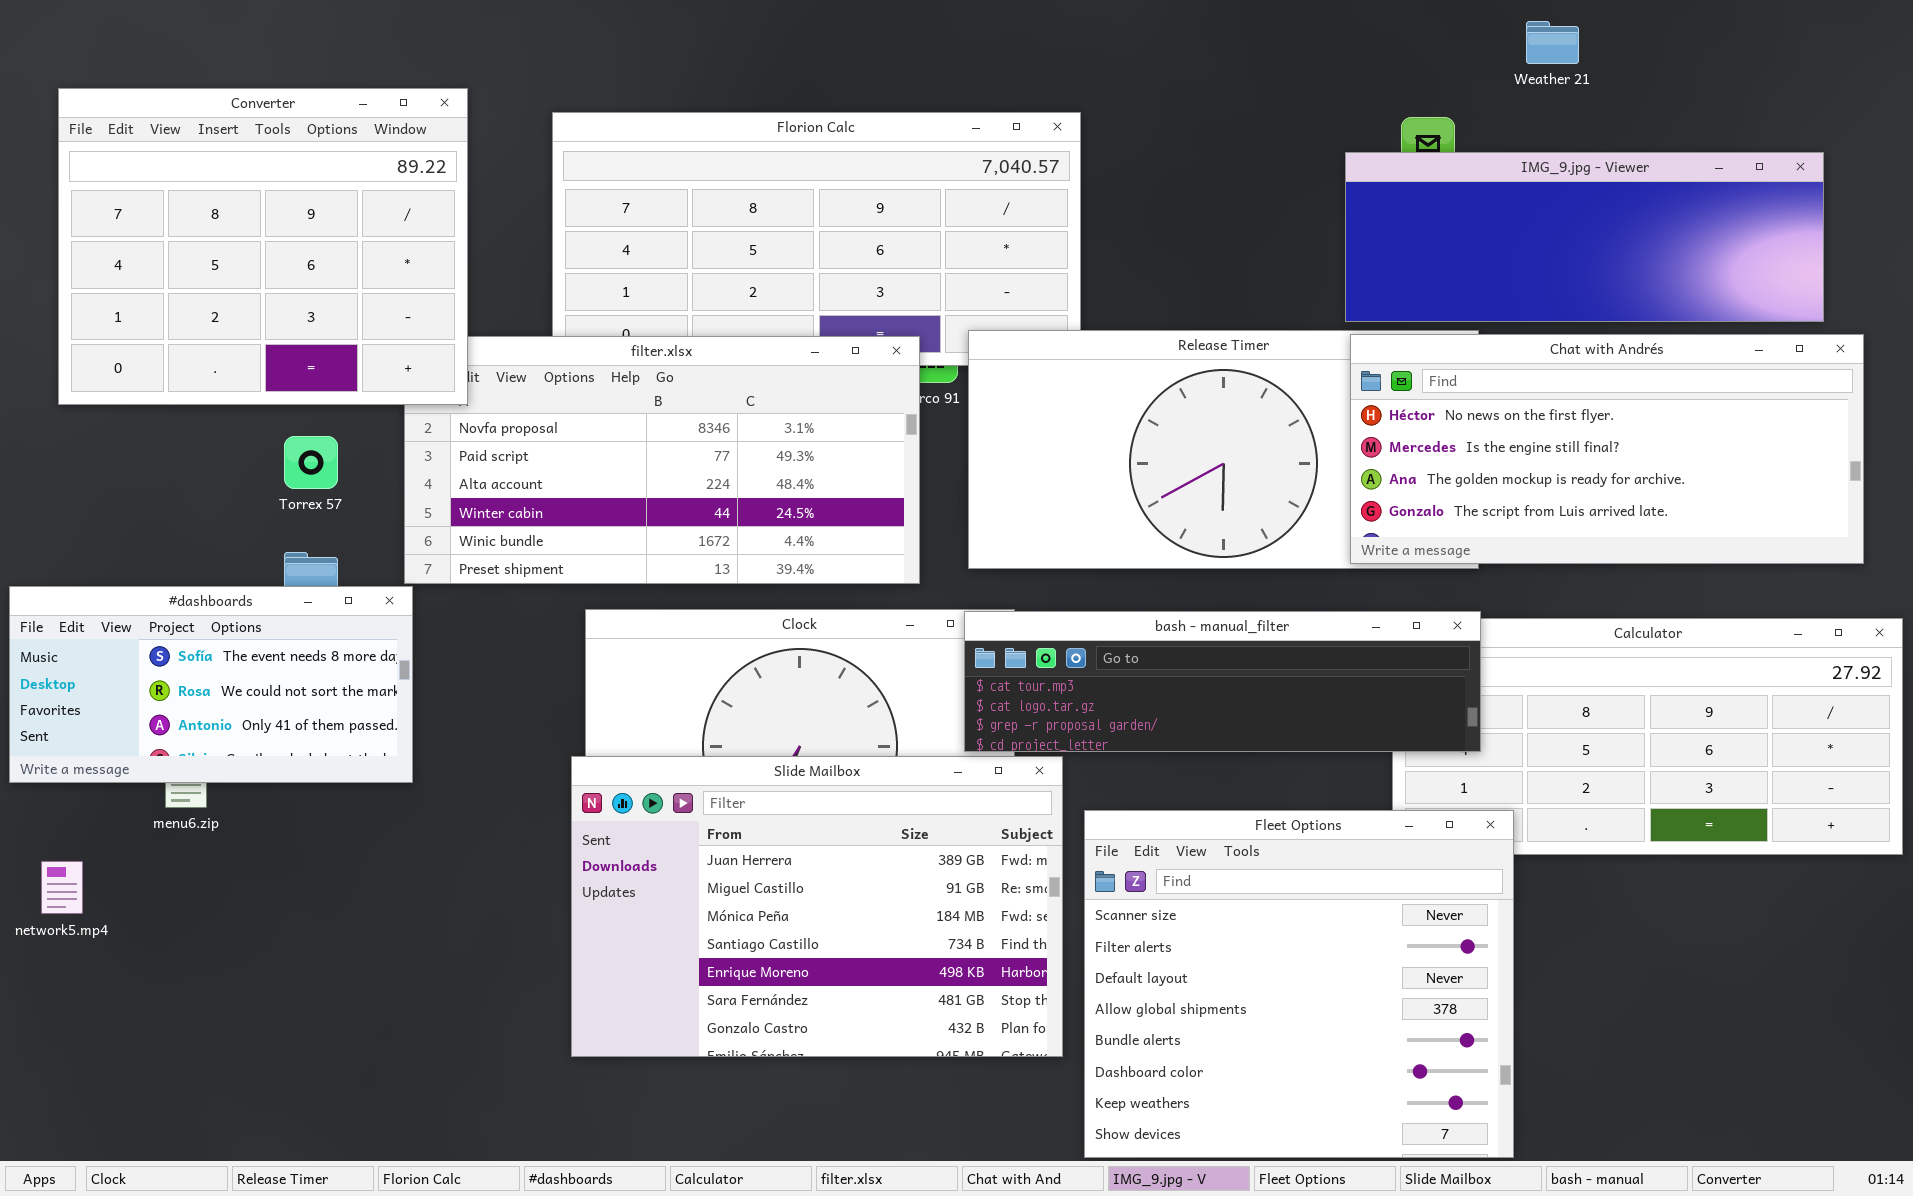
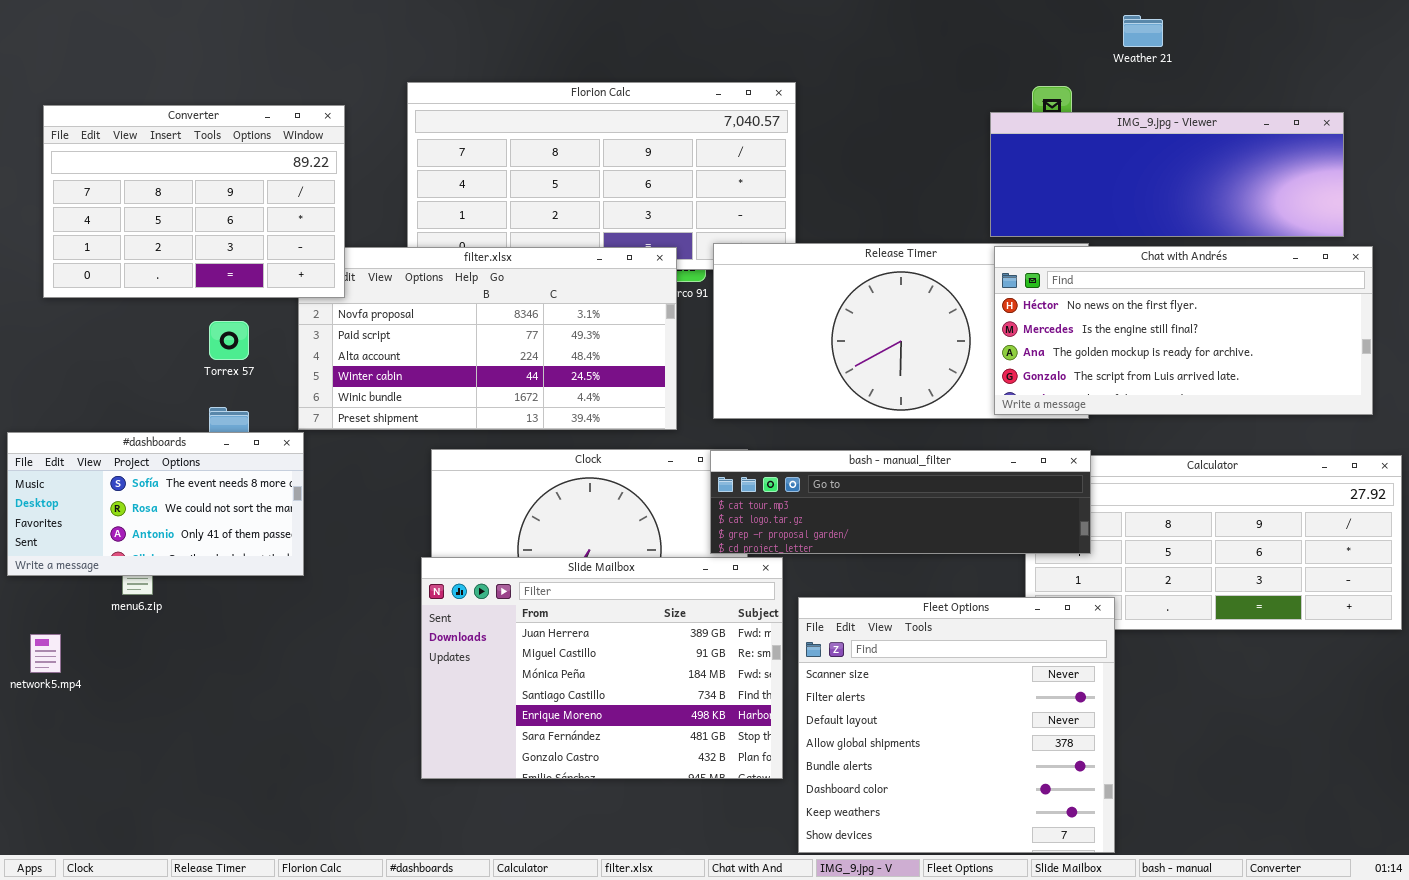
Converter: [58,88,468,405] -> [43,105,345,298], resized

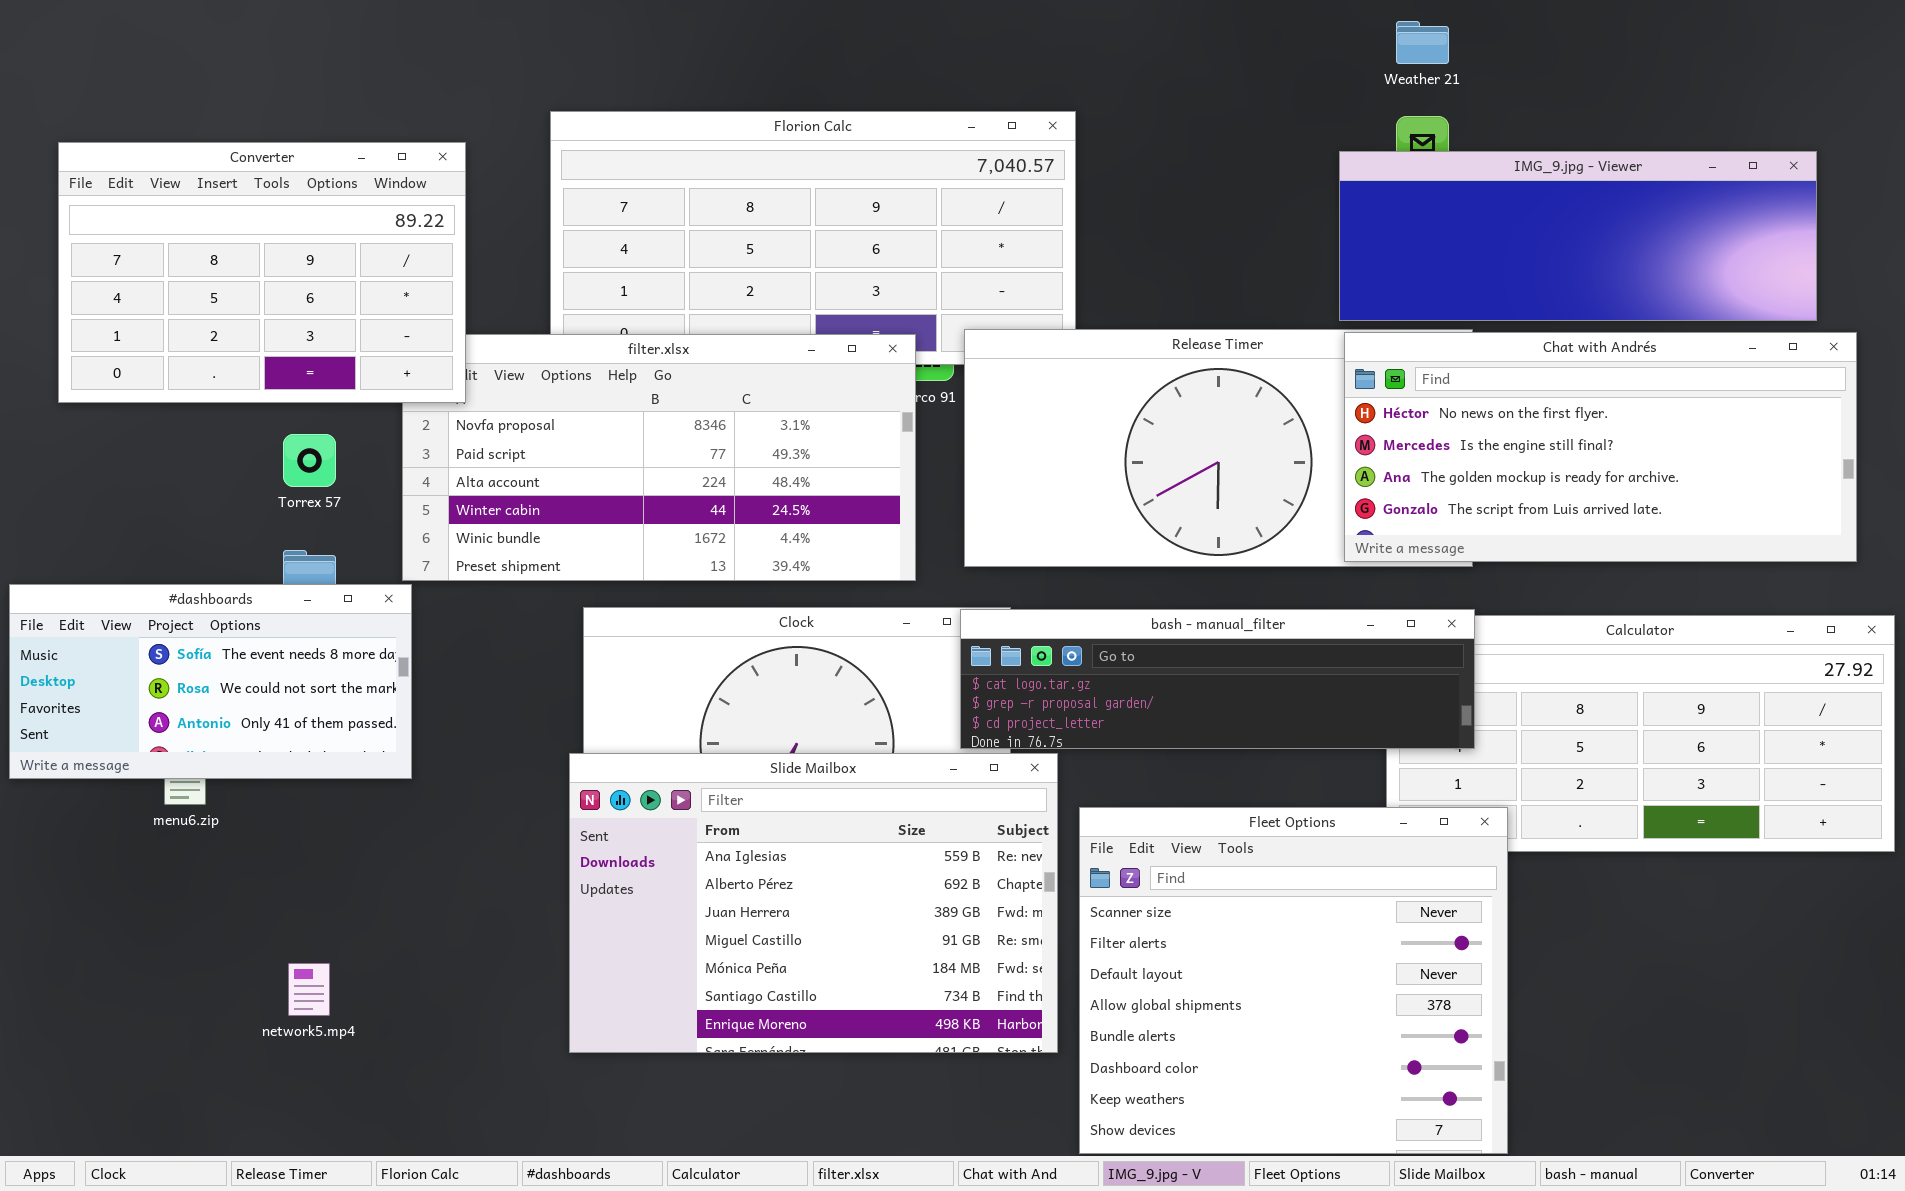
Weather 21: [1123,15,1163,47] -> [1396,21,1449,64], moved
bash - manual_filter: [710,450,1091,554] -> [960,609,1475,749], scrolled down 1 row
Slide Mailbox: [421,557,783,779] -> [569,753,1058,1053], scrolled up 2 rows
network5.mp4: [30,634,61,673] -> [288,963,330,1016], moved

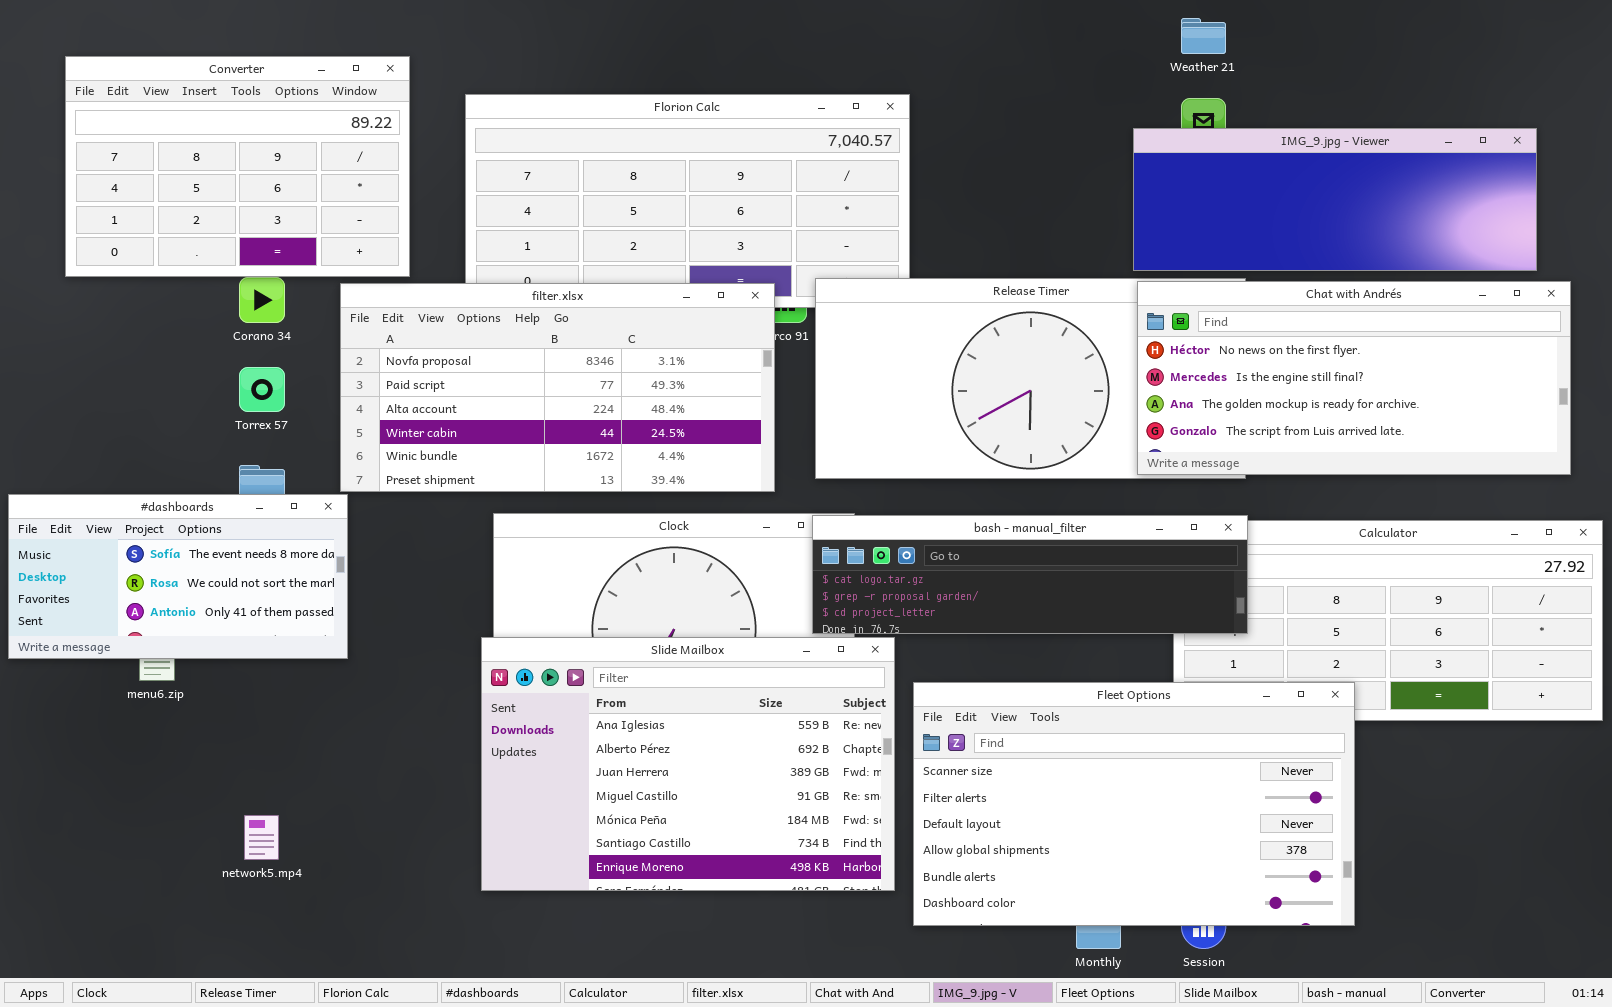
Converter: [58,142,466,403] -> [65,56,410,277], moved
Fleet Options: [1079,807,1508,1154] -> [913,682,1355,926], resized

